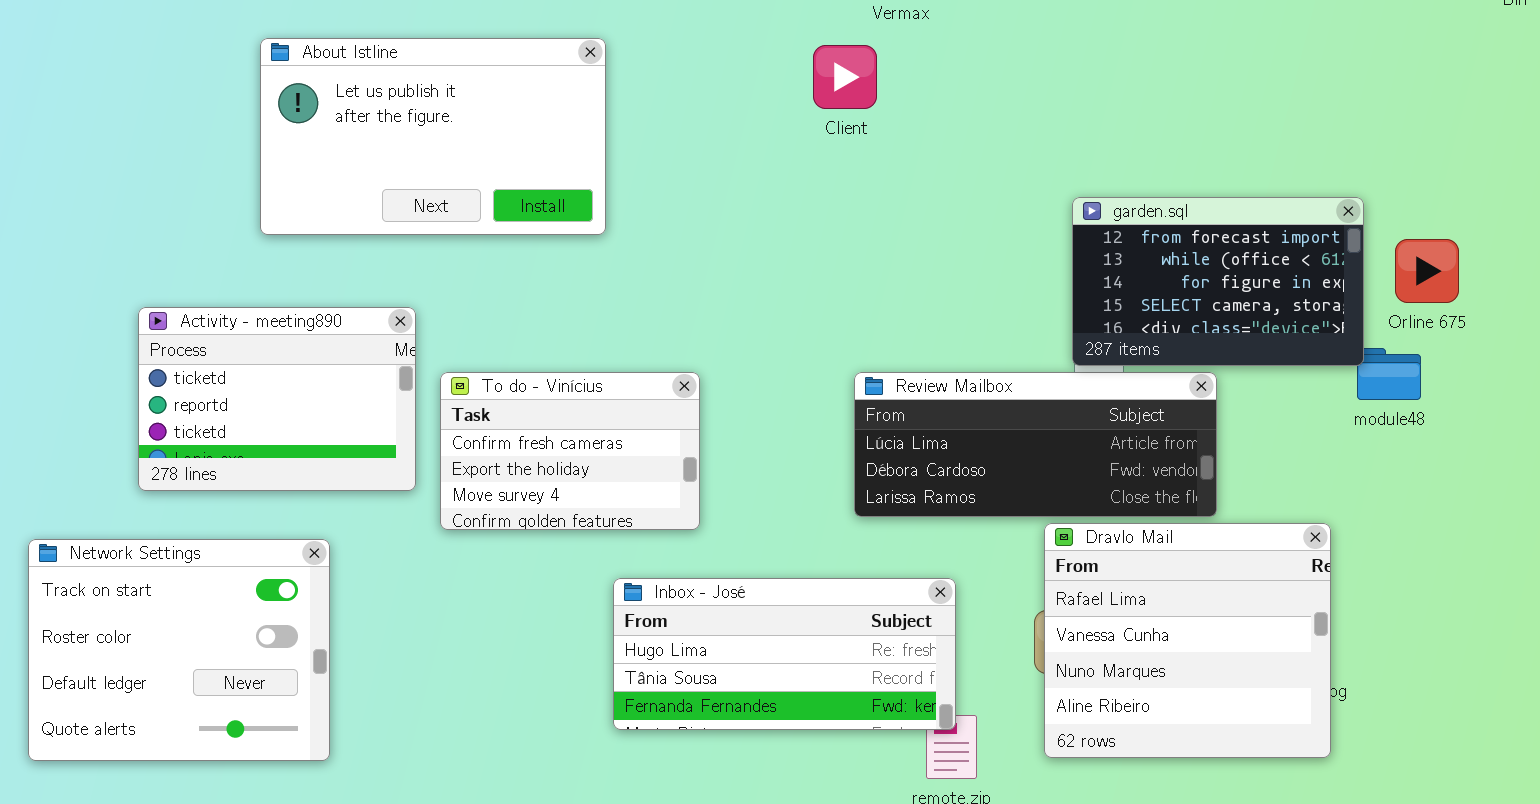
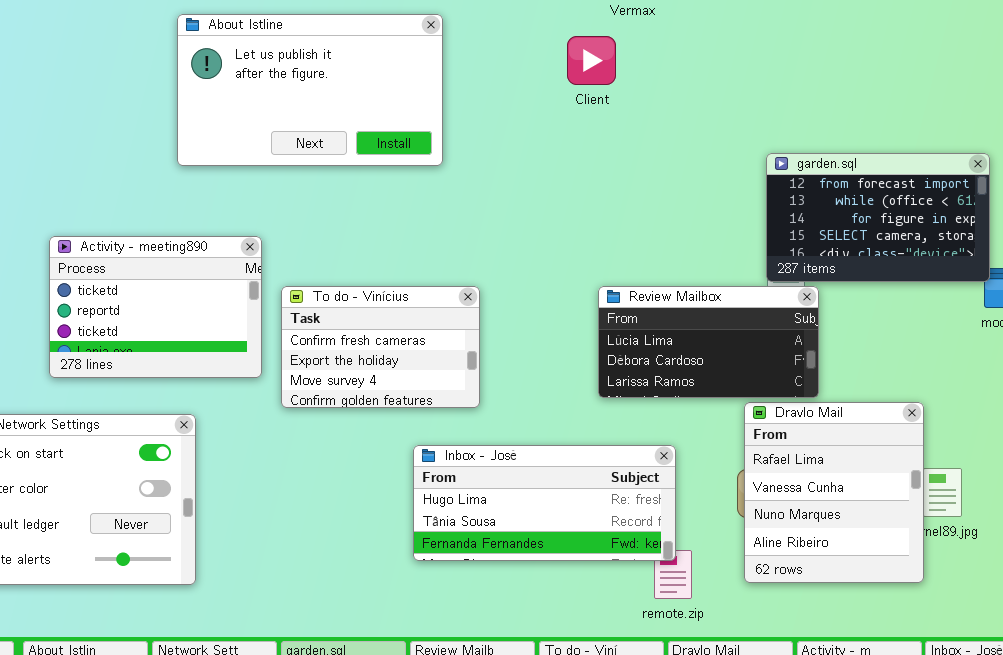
About Istline: [260,38,606,235] -> [177,14,443,166], moved
Review Mailbox: [854,372,1217,517] -> [598,286,819,398], resized
Dravlo Mail: [1044,523,1331,758] -> [744,402,924,583], resized

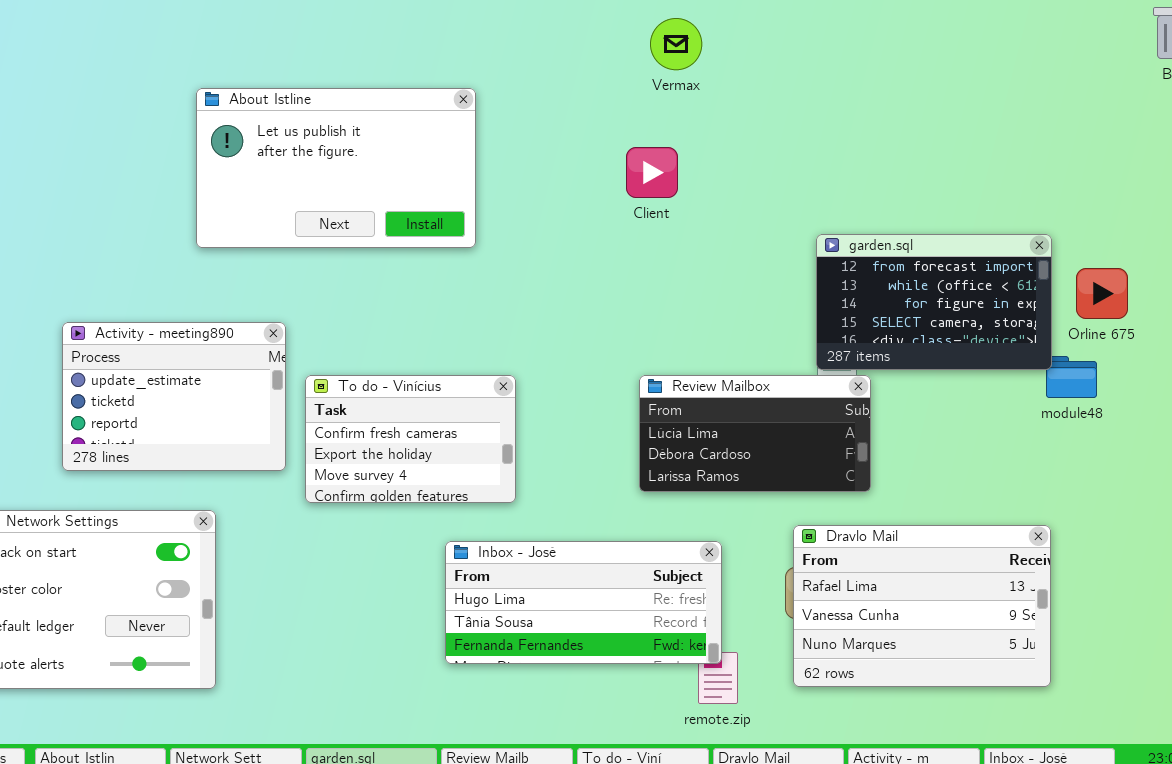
Client: [567,36,616,85] -> [626,147,678,198], moved
Activity - meeting890: [49,236,262,378] -> [62,322,286,471], scrolled up 1 row
Dravlo Mail: [744,402,924,583] -> [793,525,1051,687], resized

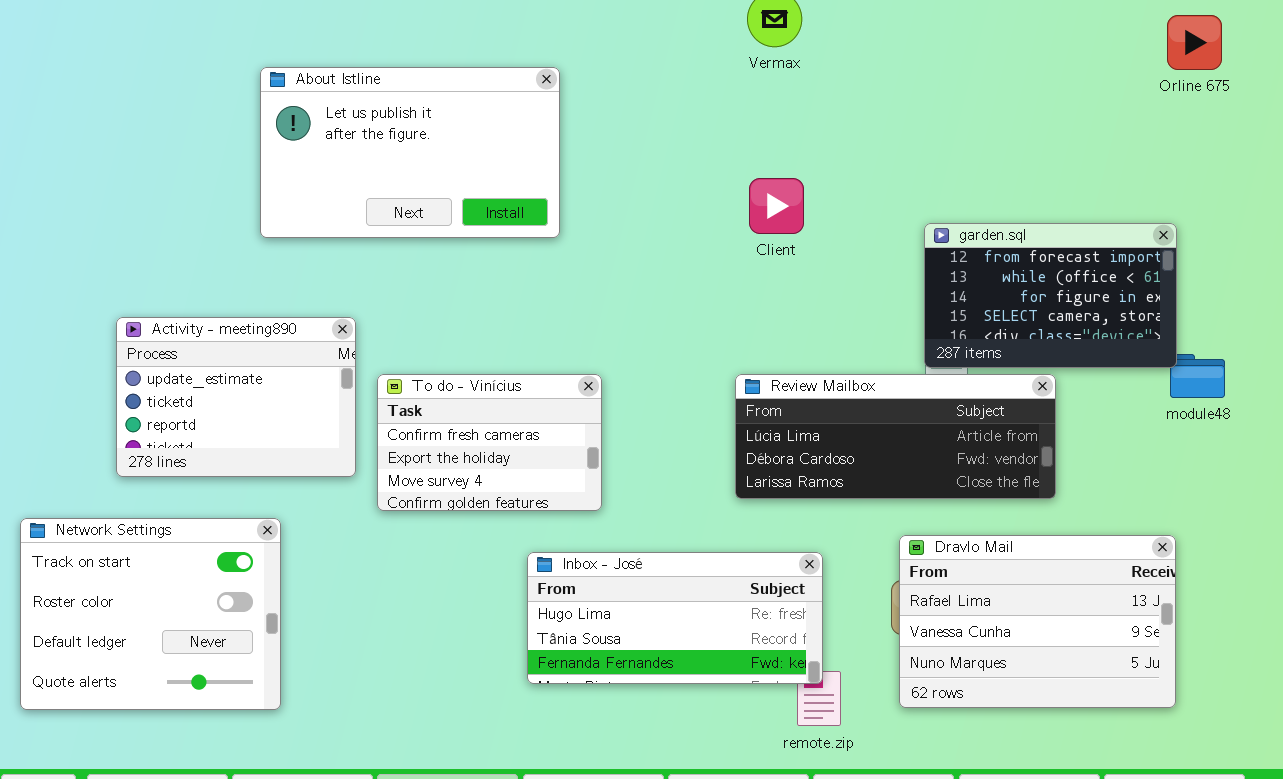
Client: [626,147,678,198] -> [749,178,804,234], moved
Orline 675: [1076,268,1128,319] -> [1167,15,1222,70], moved
Review Mailbox: [639,375,871,492] -> [735,374,1056,499], resized

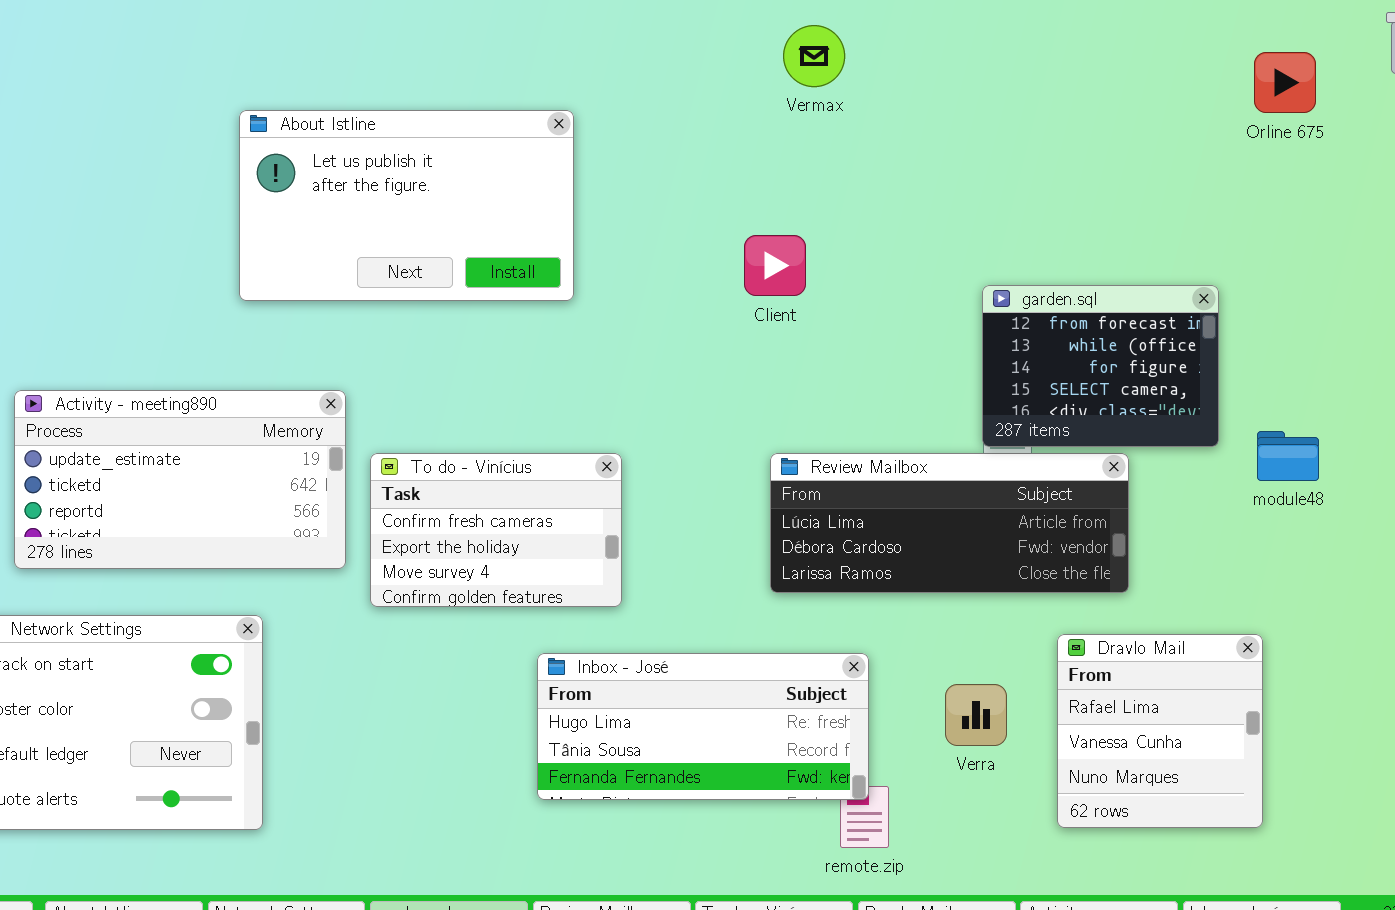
Client: [749,178,804,234] -> [744,235,806,296], moved
garden.sql: [924,223,1177,368] -> [982,285,1219,447], resized
Activity - meeting890: [116,317,356,477] -> [14,390,346,569], resized
Dravlo Mail: [899,535,1176,708] -> [1057,634,1263,828], resized

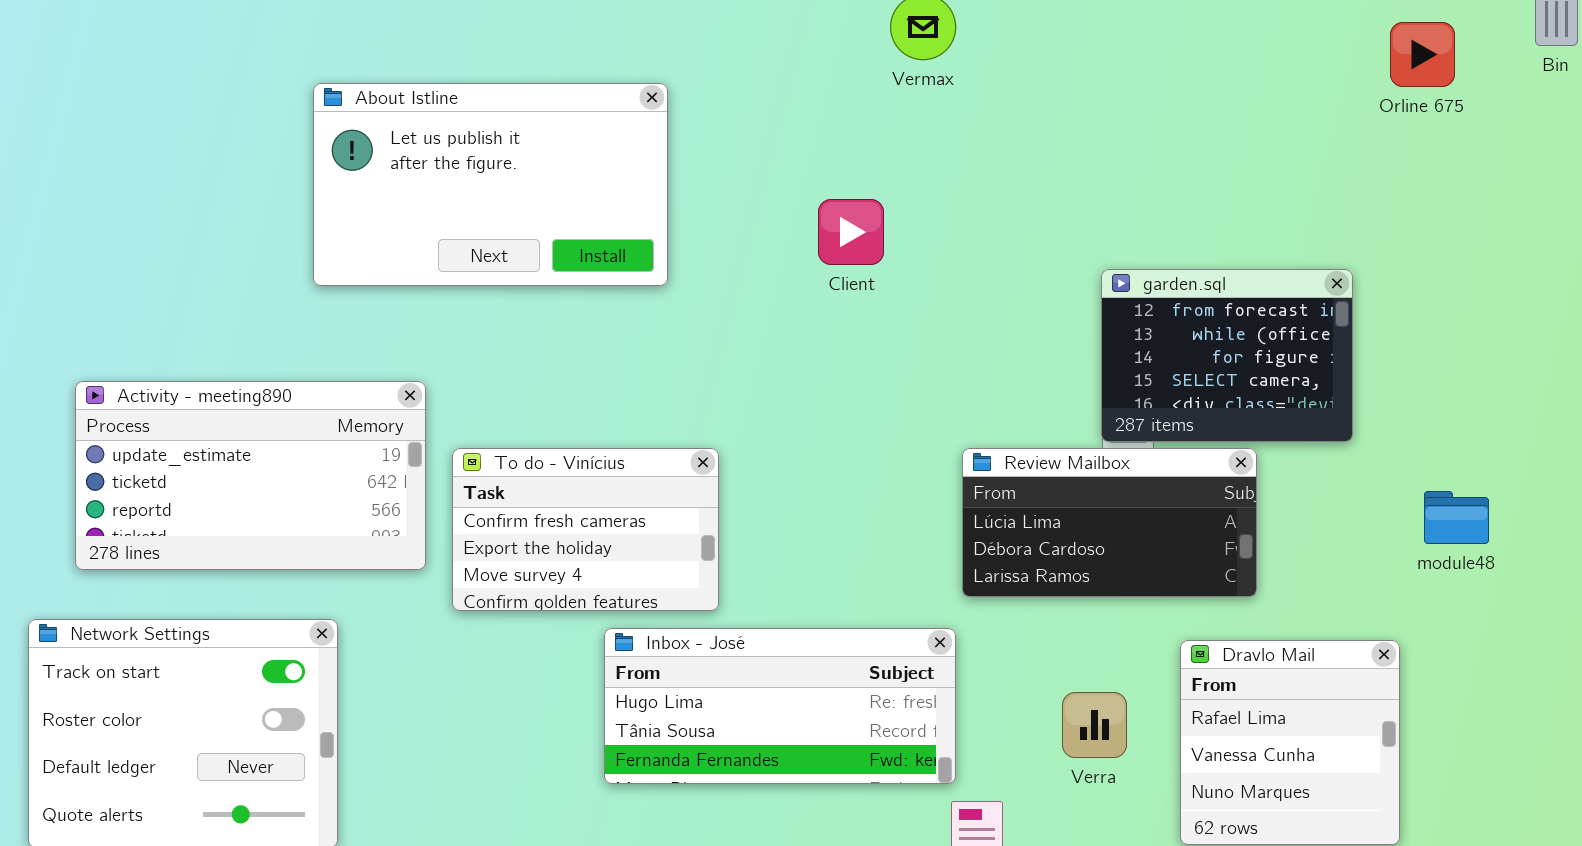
Client: [744,235,806,296] -> [818,199,884,265], moved
module48: [1257,431,1319,481] -> [1424,491,1489,544], moved
Review Mailbox: [770,453,1129,593] -> [962,448,1257,597], resized
Inbox - José: [537,653,869,800] -> [604,628,956,784], moved

